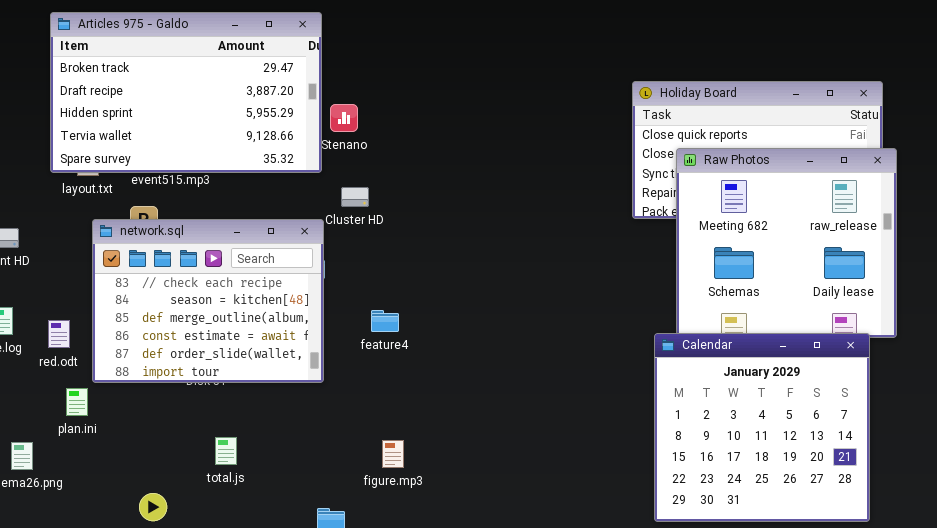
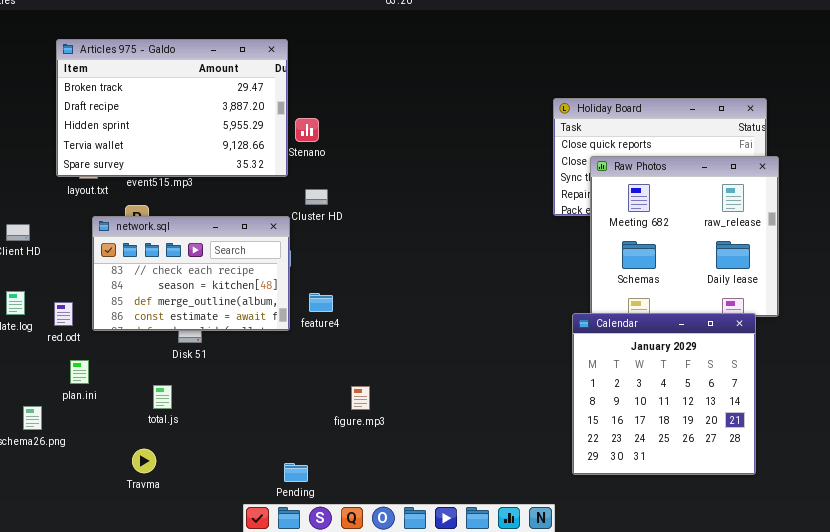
network.sql: [92,219,324,383] -> [92,216,290,331], resized
feature4: [371,310,399,332] -> [309,293,333,312], moved
total.js: [215,437,237,465] -> [153,385,172,409], moved
figure.mp3: [382,440,404,468] -> [351,386,370,410], moved

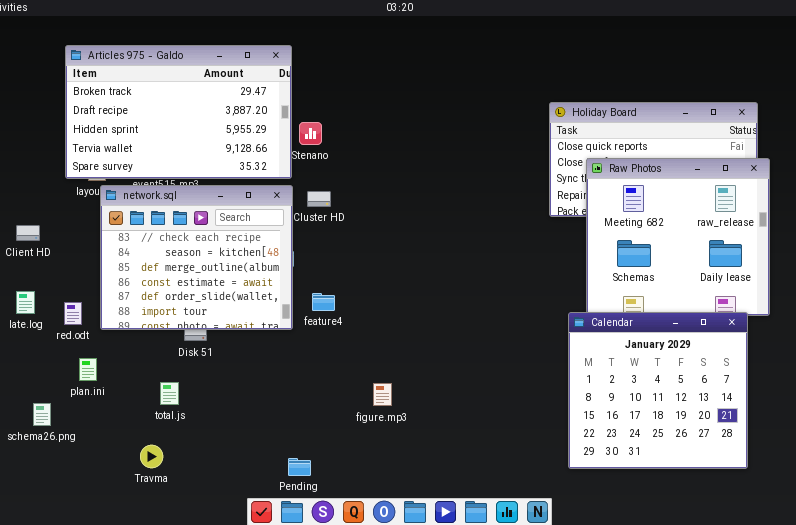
network.sql: [92,216,290,331] -> [100,185,293,330], resized
figure.mp3: [351,386,370,410] -> [373,383,392,406], moved

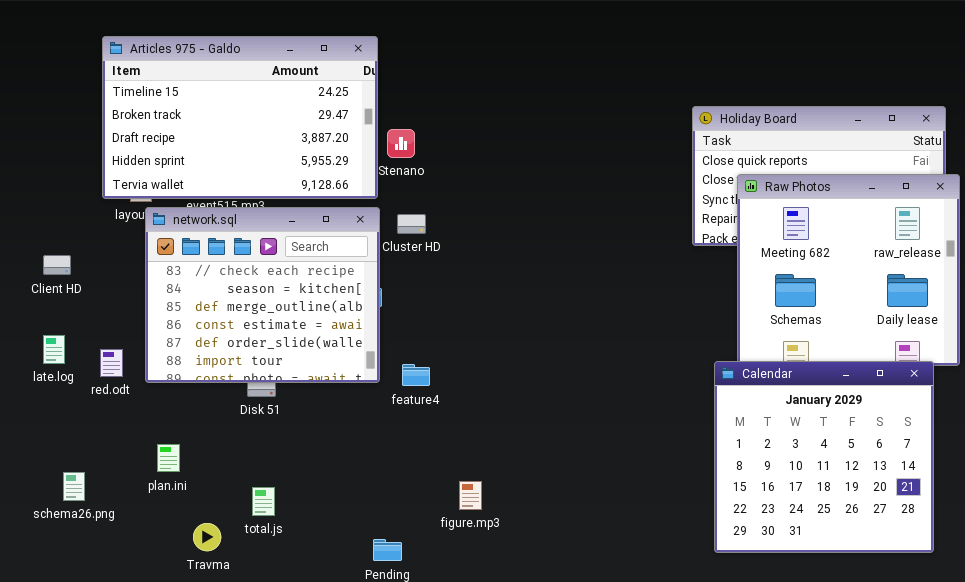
Articles 975 - Galdo: [65,45,292,179] -> [102,36,378,199], scrolled up 1 row
feature4: [312,293,335,311] -> [402,364,430,386], moved
plan.ini: [79,358,97,381] -> [157,444,180,472], moved
total.js: [160,382,179,405] -> [252,487,275,516], moved
figure.mp3: [373,383,392,406] -> [459,481,482,510], moved

